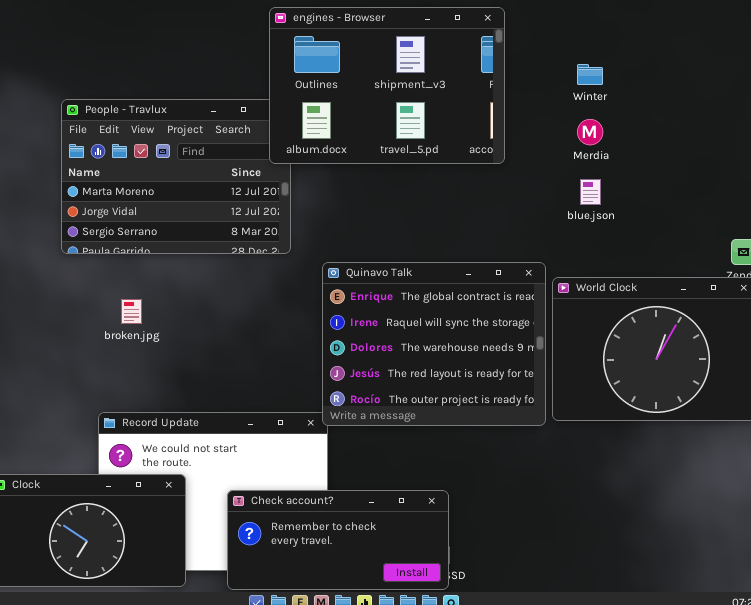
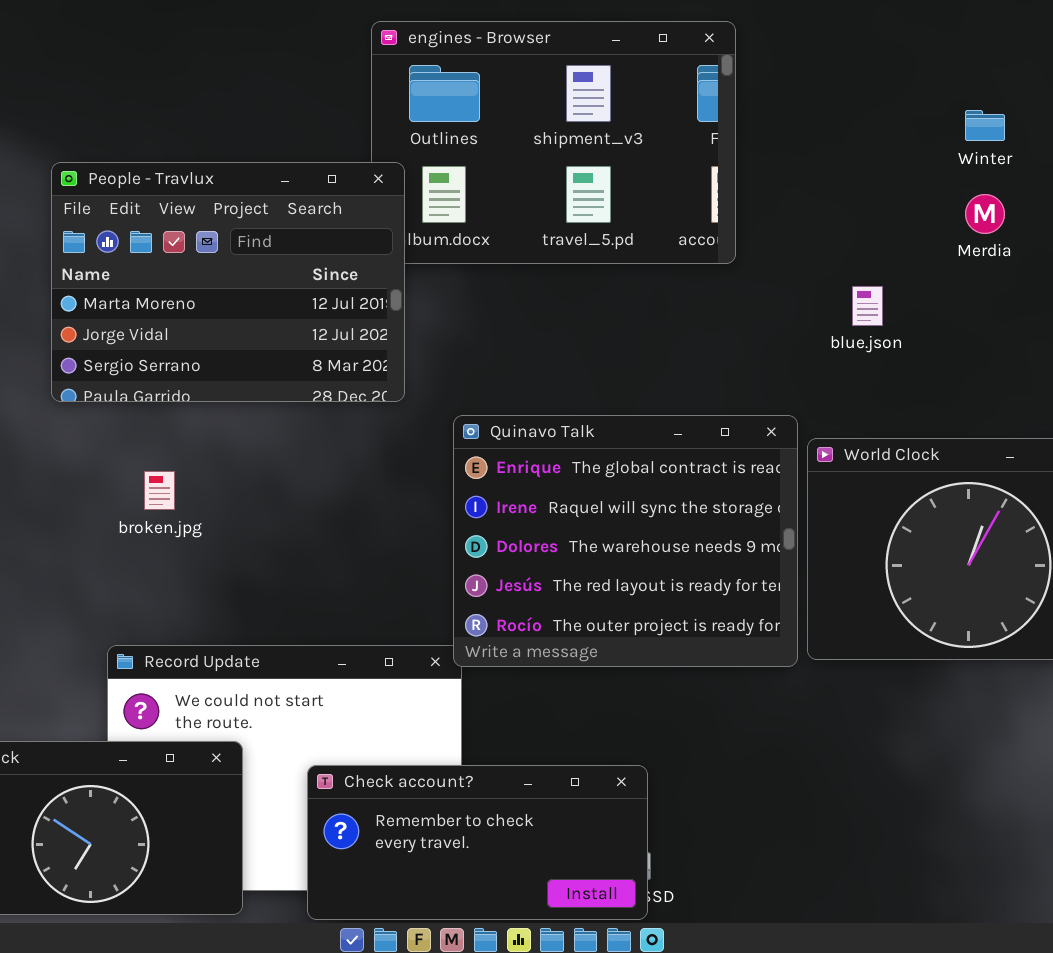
Winter: [577,64,603,85] -> [965,110,1005,141], moved
People - Travlux: [61,99,291,254] -> [51,162,405,402], raised
Merdia: [577,119,603,145] -> [965,194,1005,234], moved

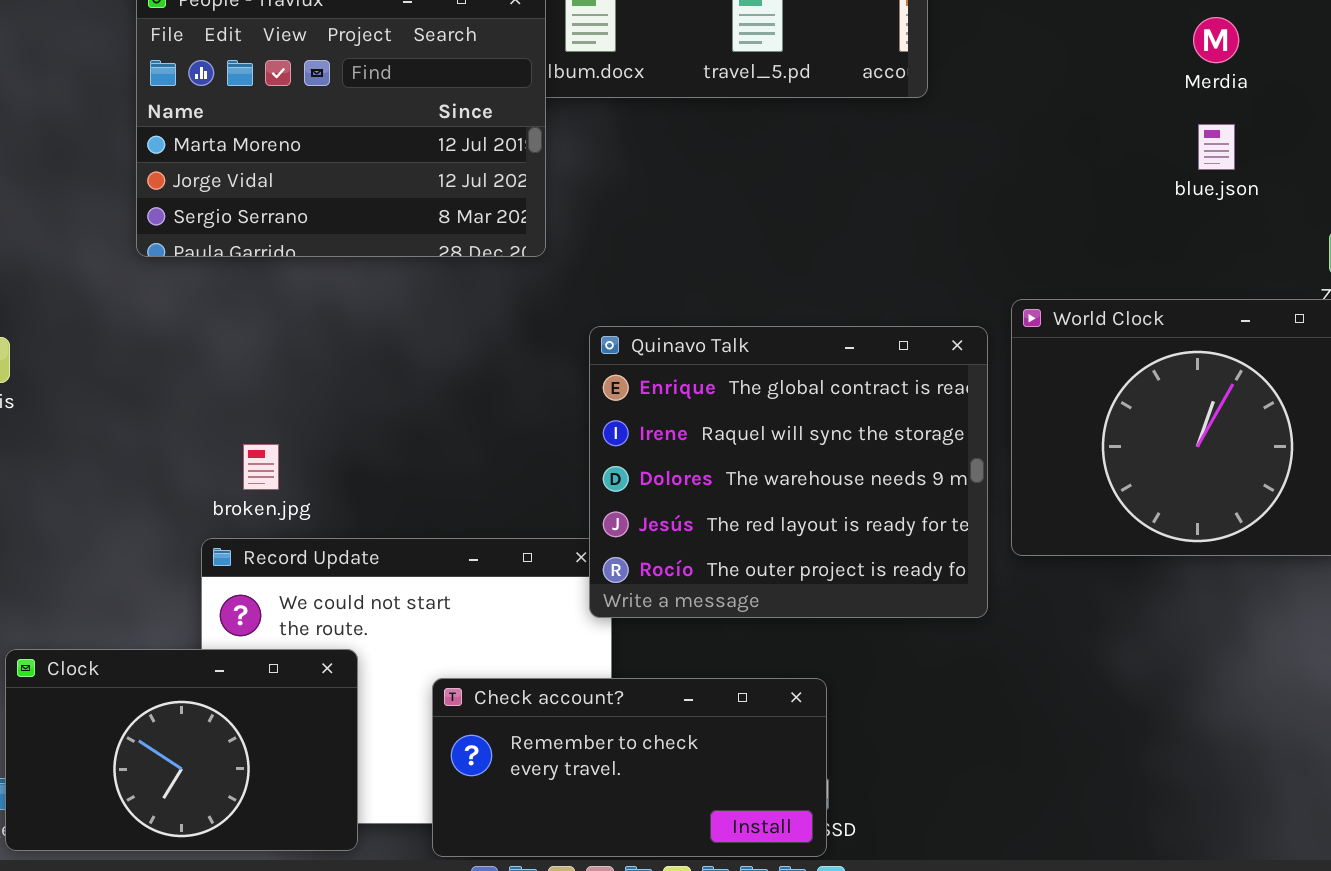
blue.json: [852,286,883,326] -> [1198,124,1235,170], moved
Quinavo Talk: [453,415,798,667] -> [589,326,988,618], moved
broken.jpg: [144,471,175,510] -> [243,444,279,490], moved

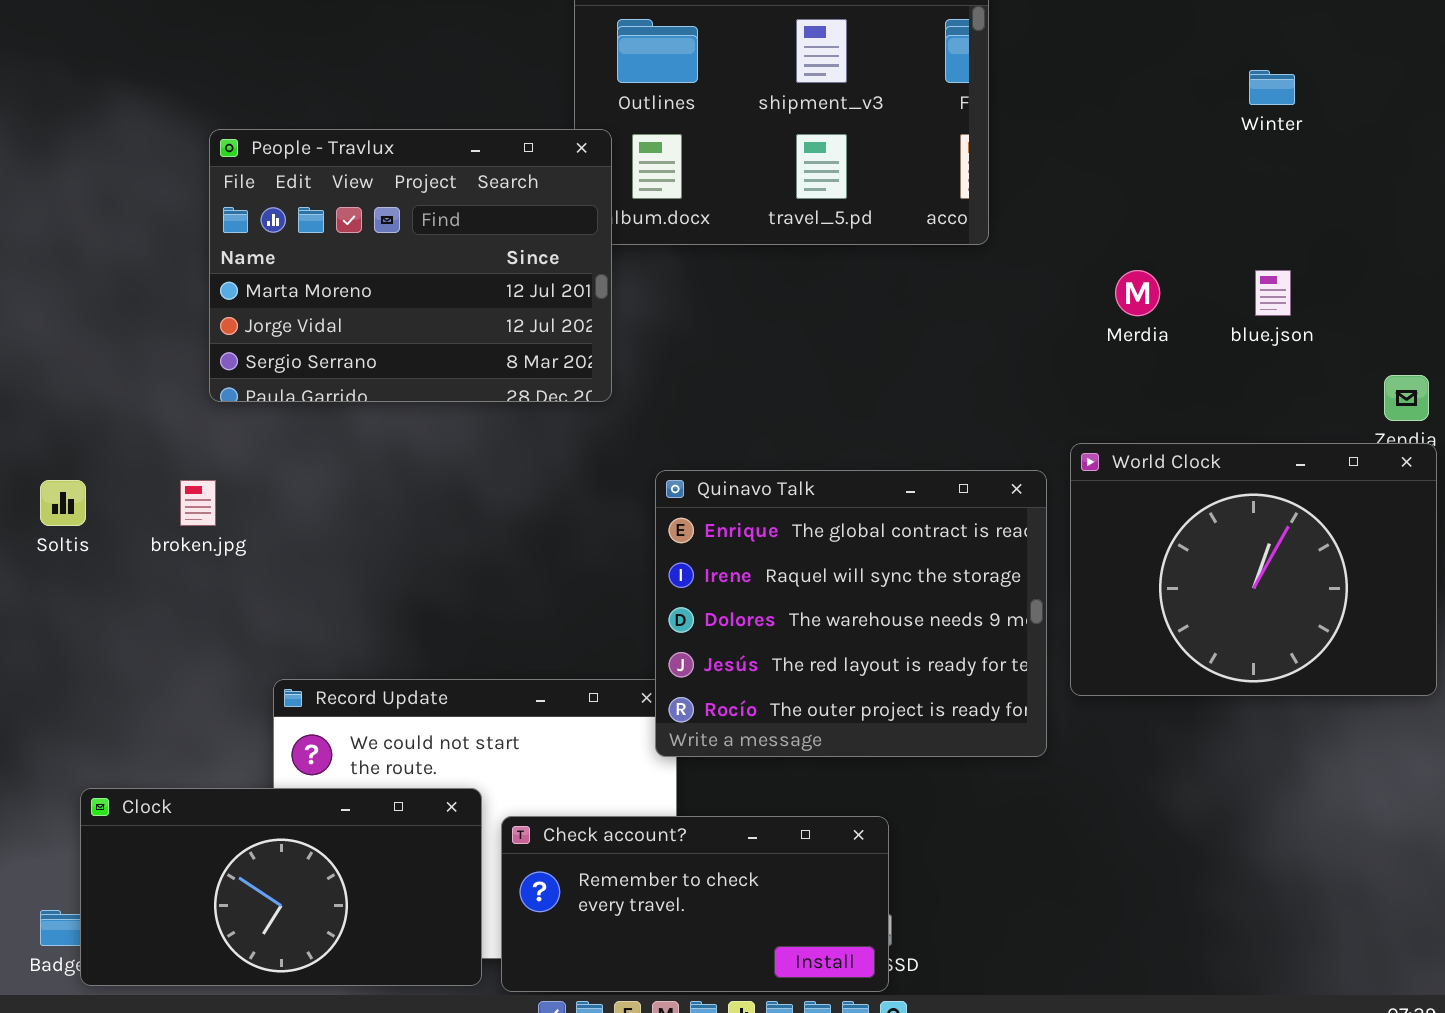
Merdia: [1193,17,1239,63] -> [1115,270,1160,316], moved
broken.jpg: [243,444,279,490] -> [180,480,216,526], moved
Clock: [5,649,358,851] -> [80,788,482,986], resized

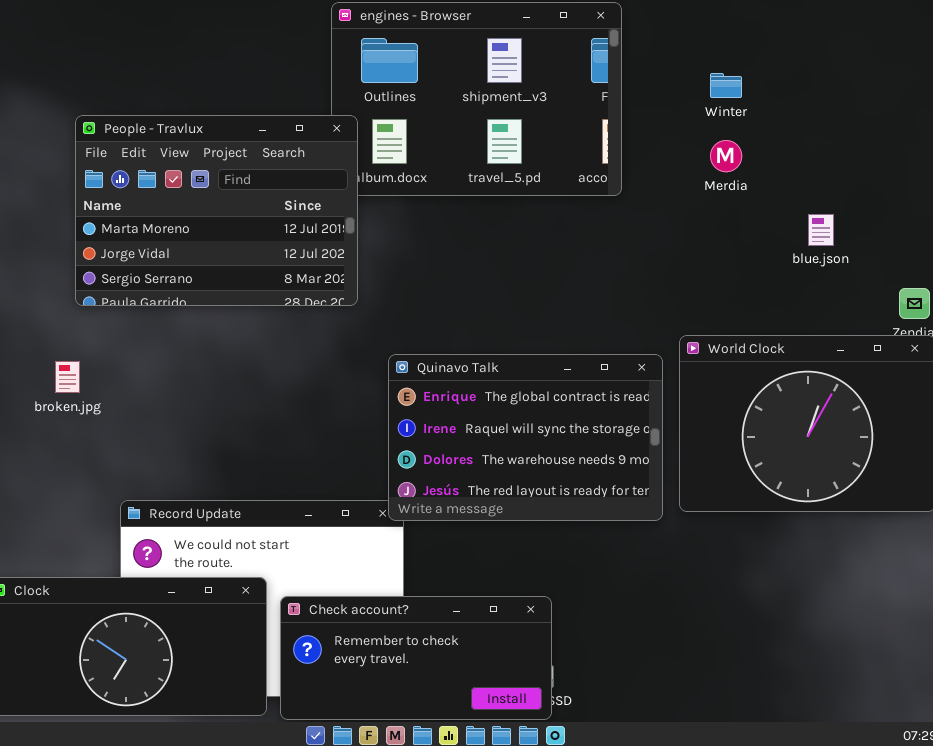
Winter: [1249,70,1295,105] -> [710,73,742,98], moved
Merdia: [1115,270,1160,316] -> [710,140,742,172], moved
Quinavo Talk: [655,470,1047,757] -> [388,354,663,521], resized

